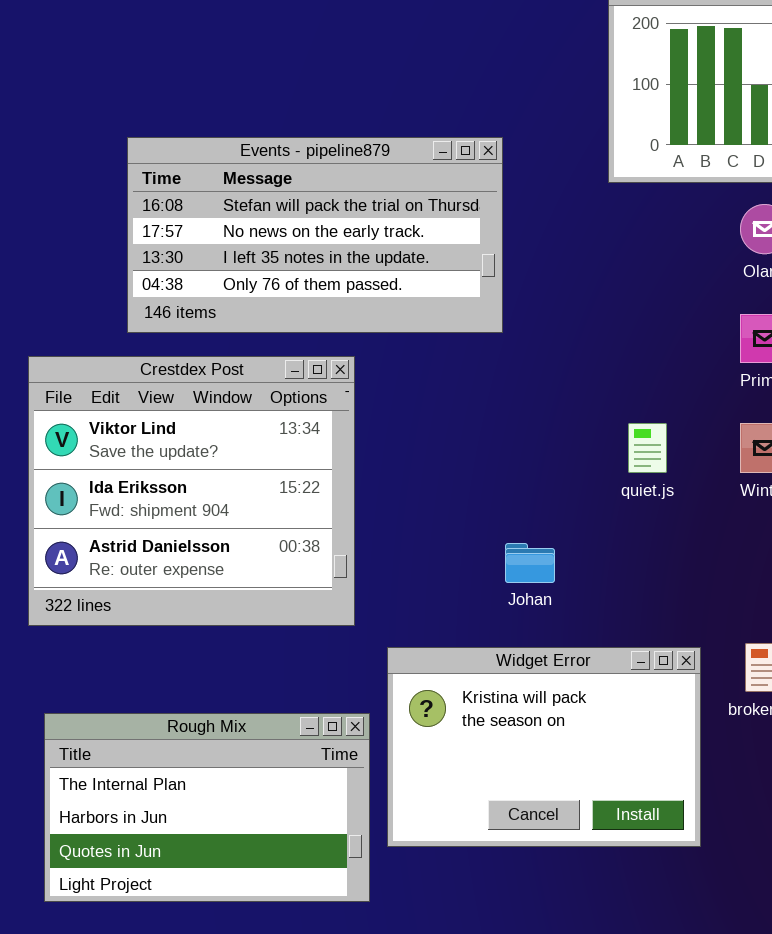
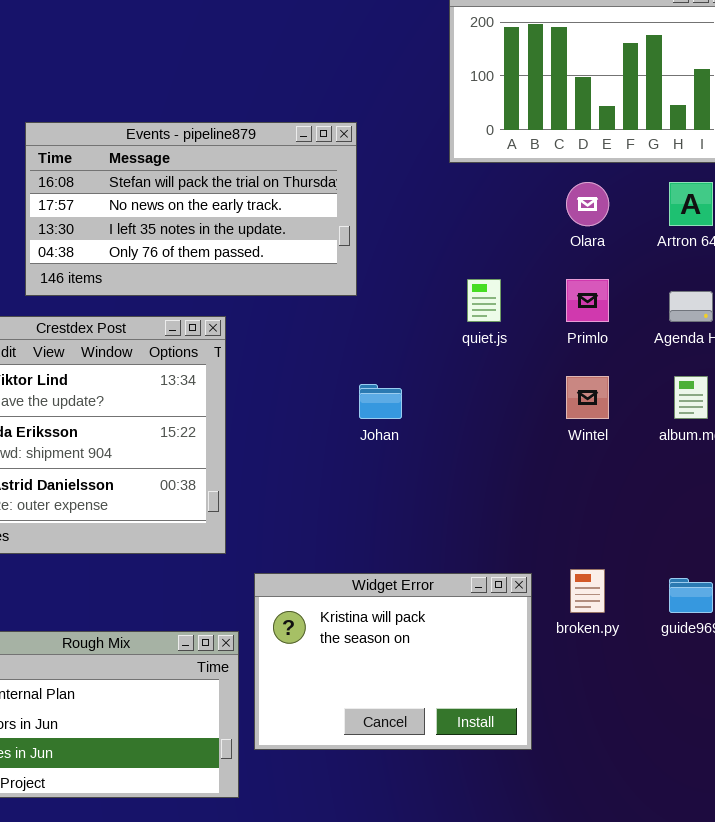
quiet.js: [628,423,667,473] -> [467,279,501,322], moved
Johan: [505,543,555,583] -> [359,384,402,419], moved

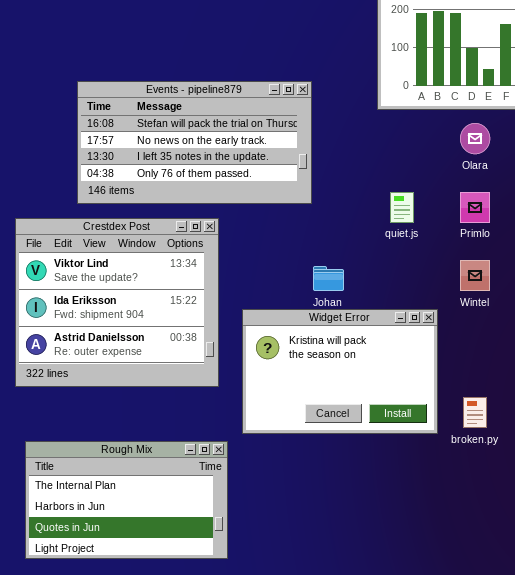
Widget Error: [254,573,532,750] -> [242,309,438,434], moved

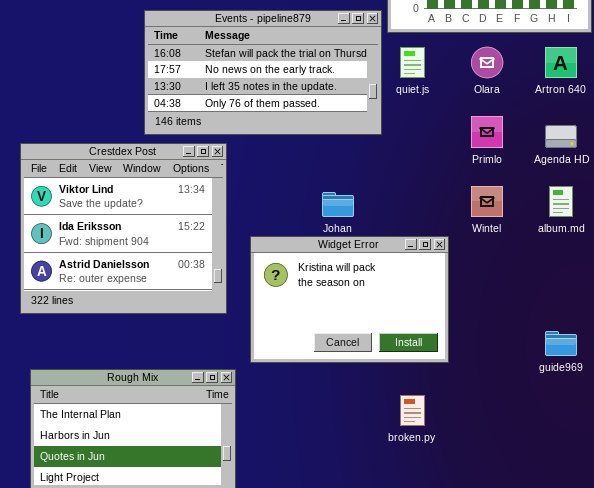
Events - pipeline879: [77,81,312,204] -> [144,10,382,135], moved
quiet.js: [390,192,414,223] -> [400,47,425,78], moved
broken.py: [463,397,487,428] -> [400,395,425,426], moved

